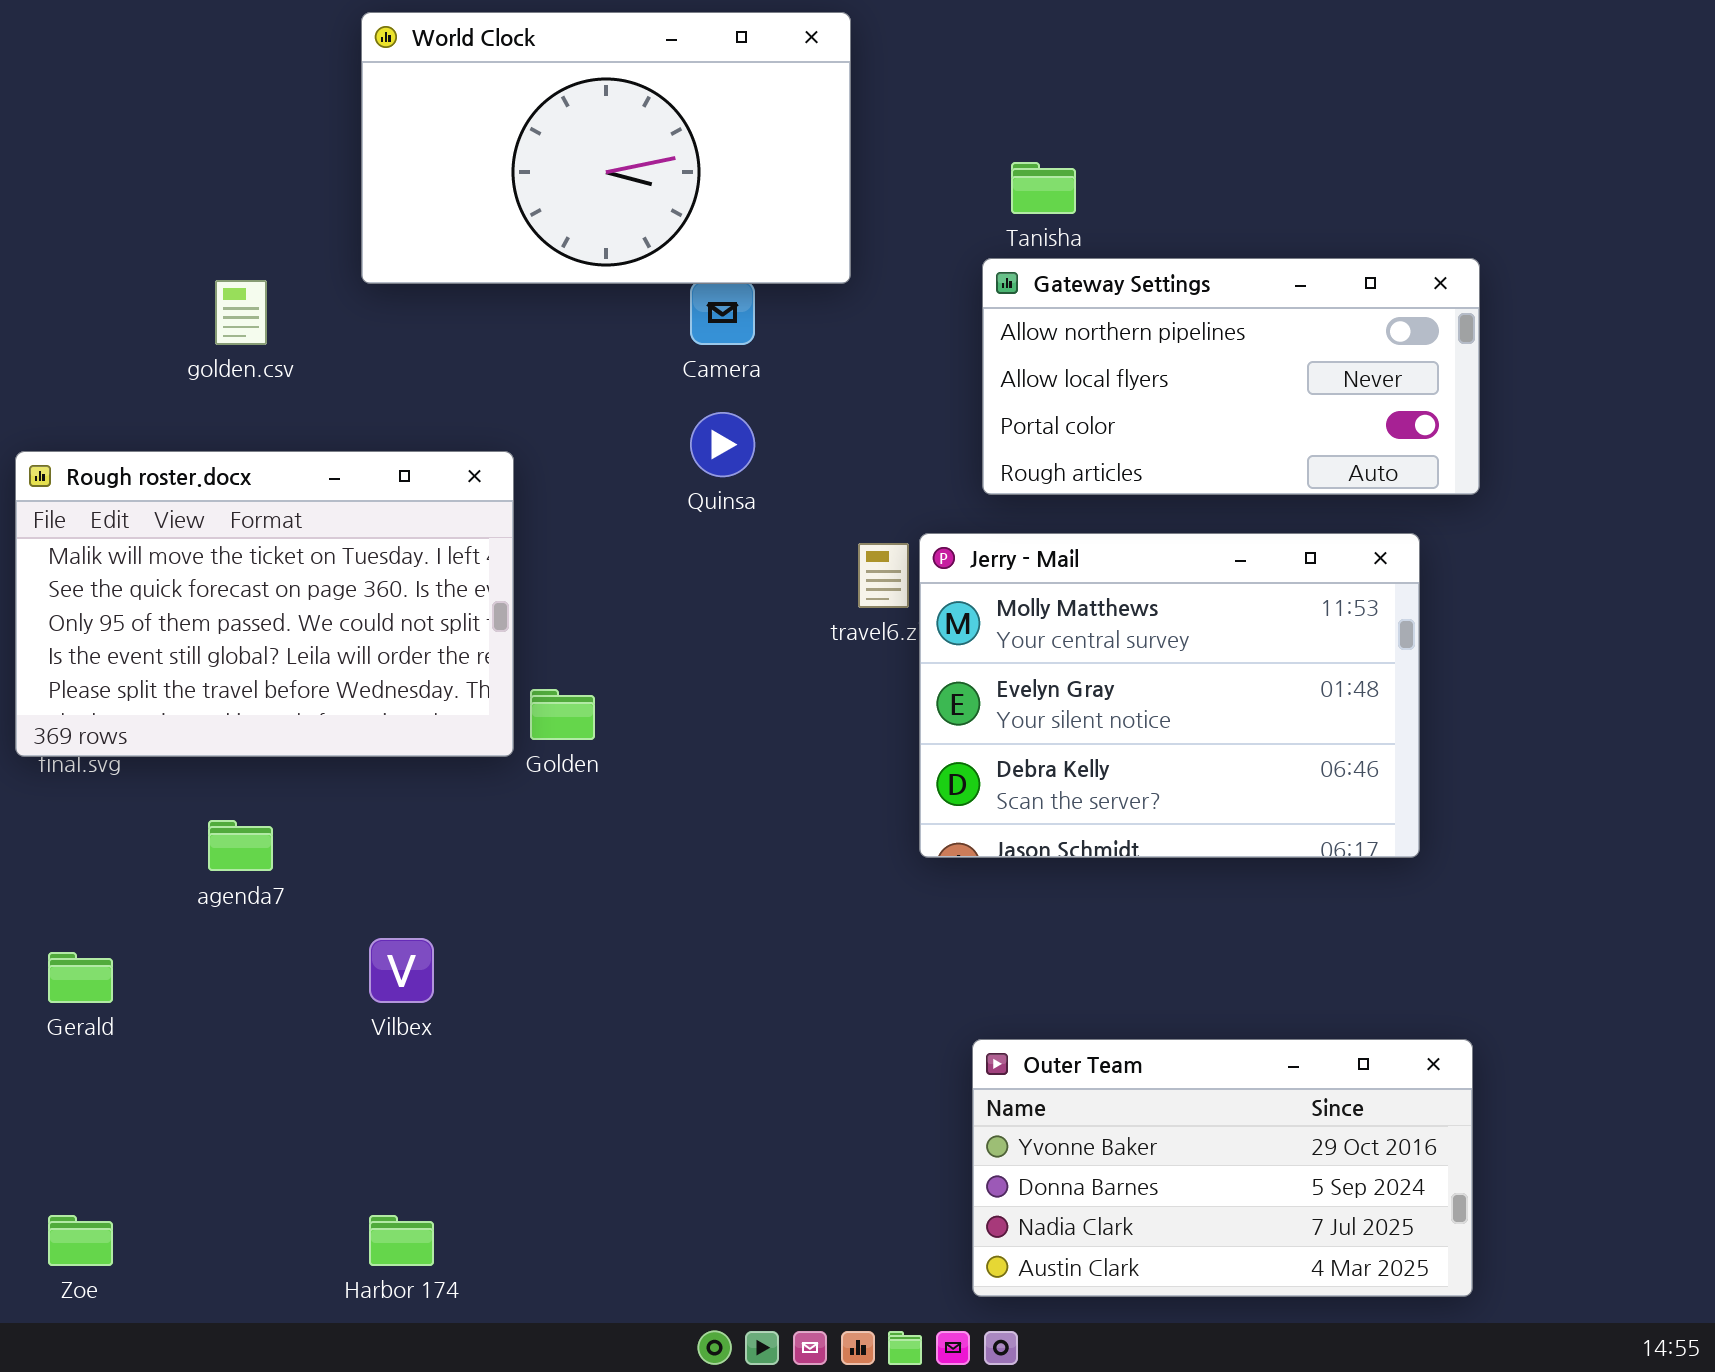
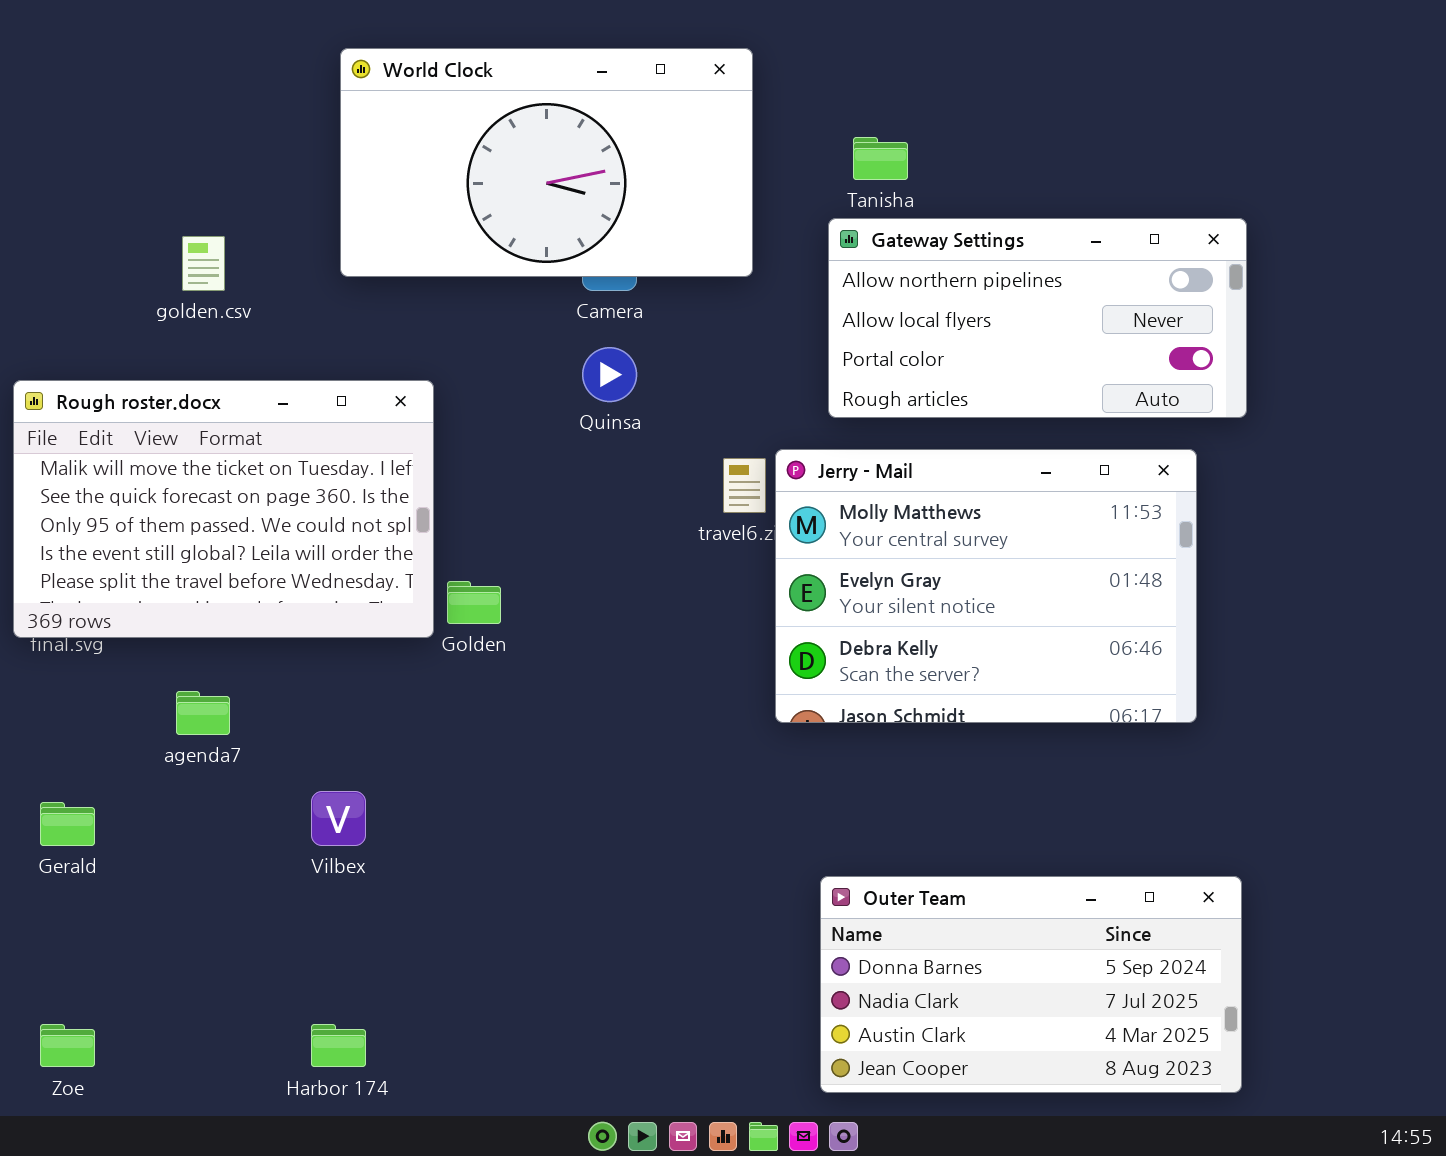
World Clock: [361,12,851,284] -> [340,48,753,277], moved
Outer Team: [972,1039,1473,1297] -> [820,876,1242,1093], scrolled down 1 row

